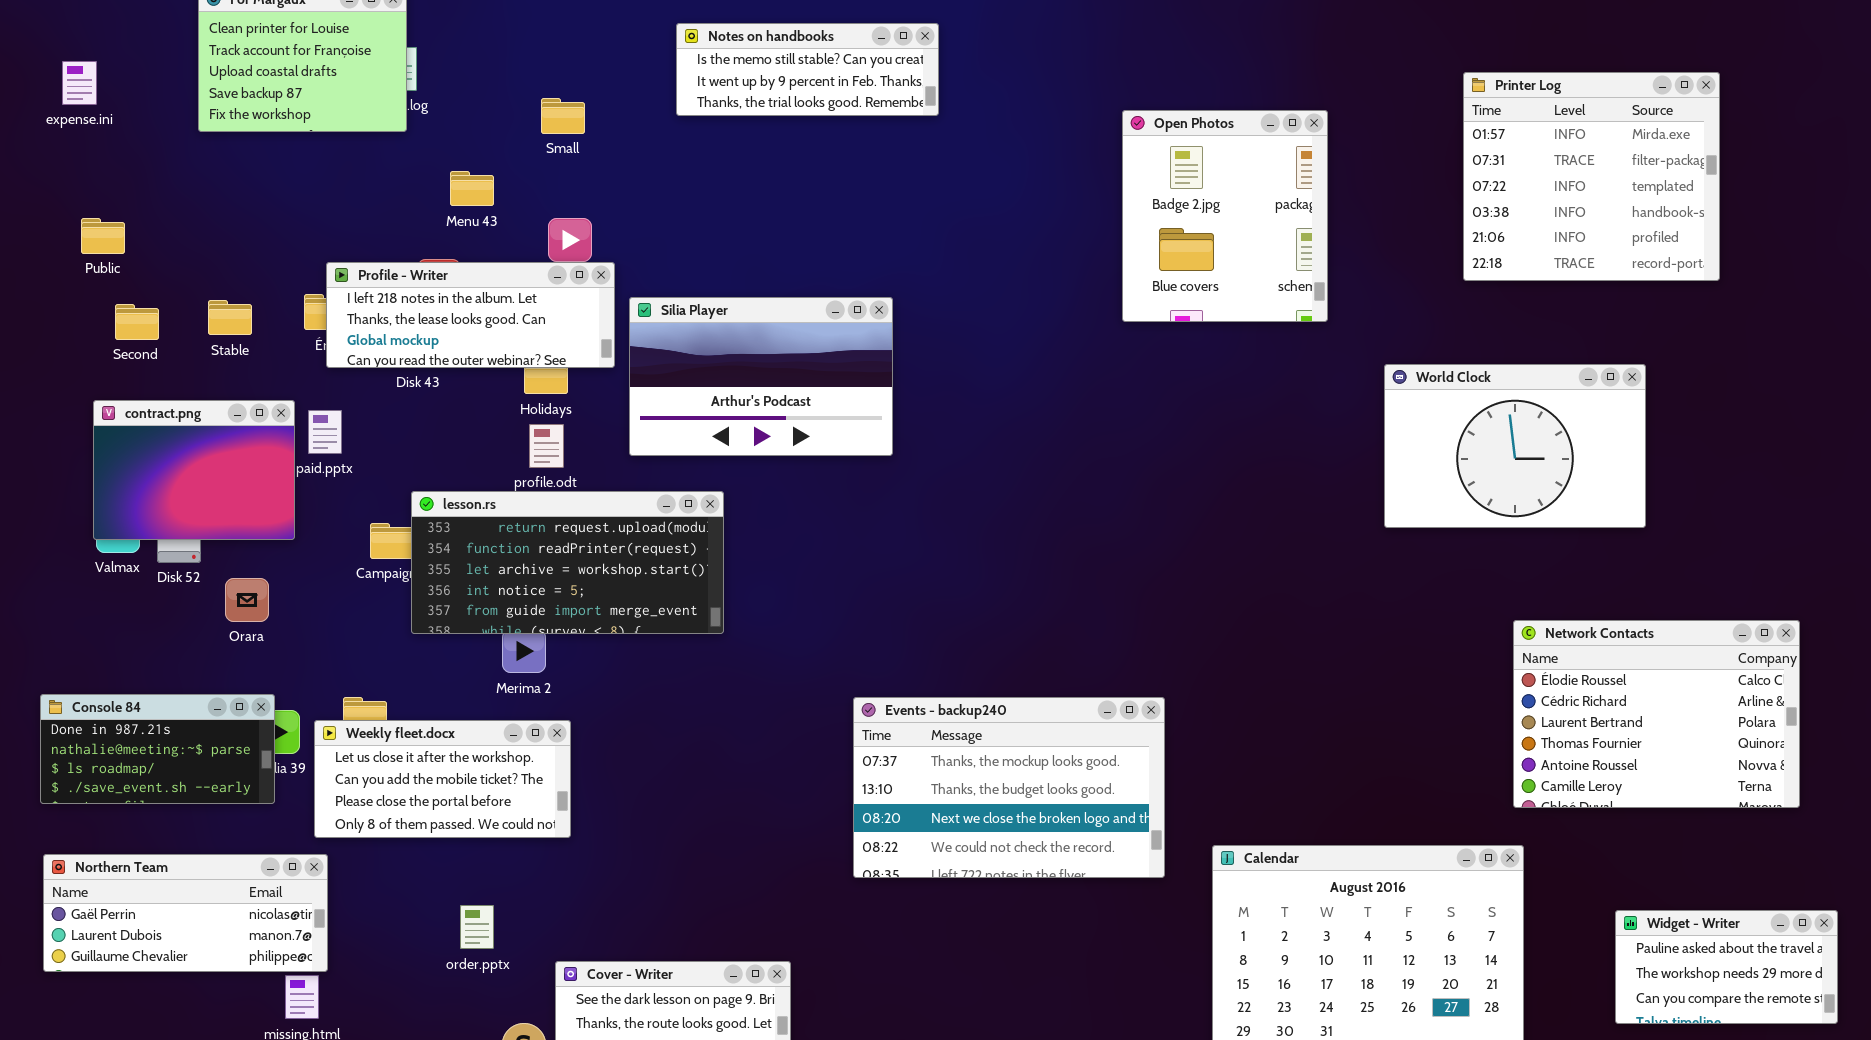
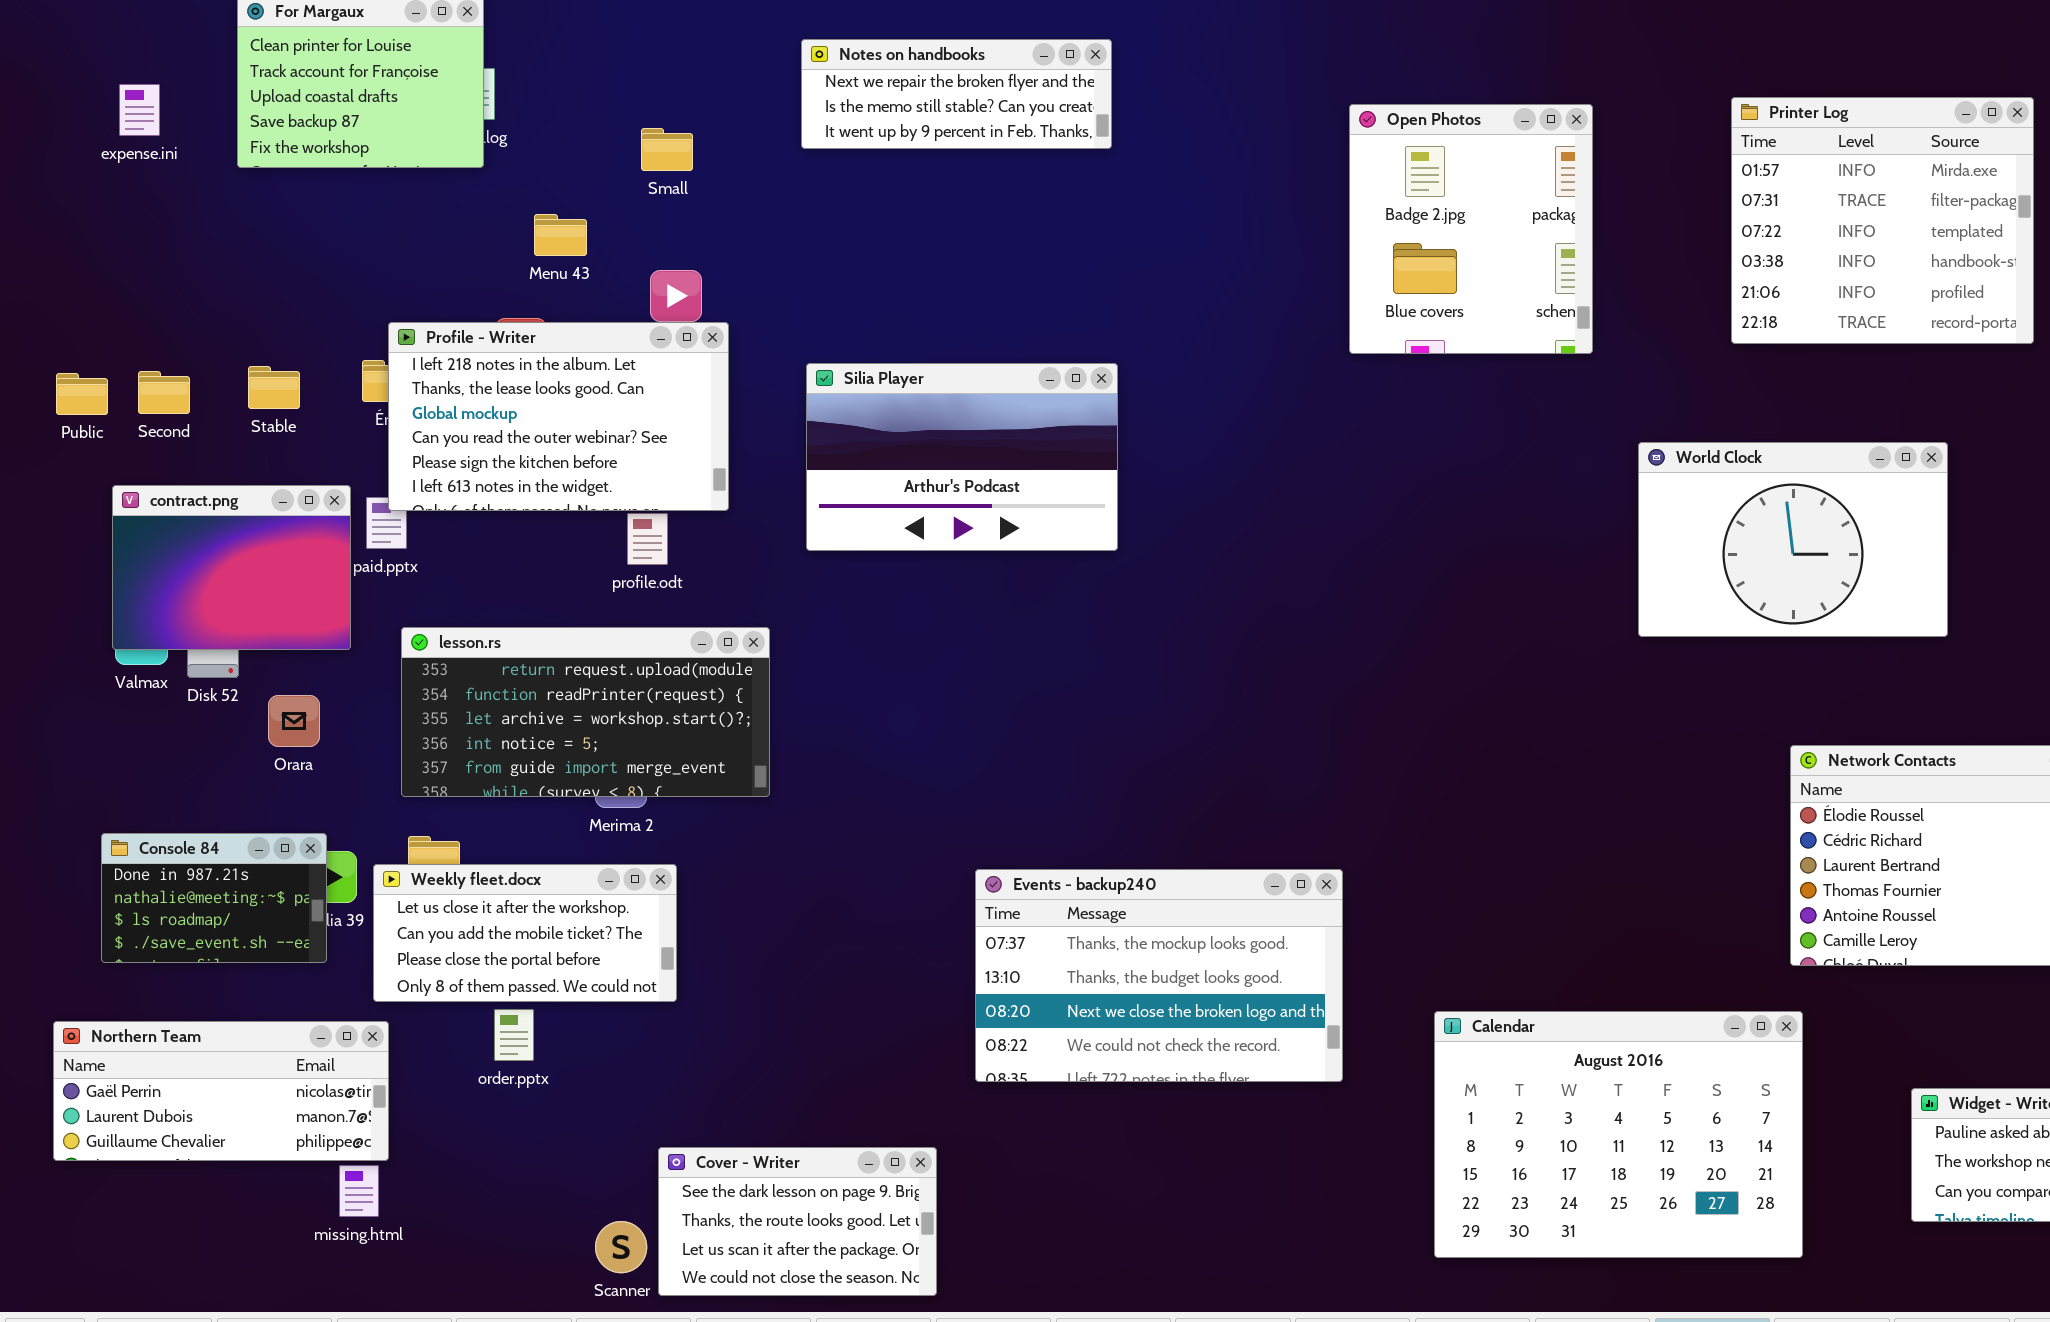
Notes on handbooks: [676,23,939,116] -> [801,39,1112,149], scrolled up 1 row
expense.ini: [62,61,97,105] -> [119,84,160,136], moved
Open Photos: [1122,110,1328,322] -> [1349,104,1593,354], moved
Public: [81,218,125,254] -> [56,373,108,415], moved
Profile - Writer: [326,262,615,368] -> [388,322,729,511], resized
Silia Player: [629,297,893,456] -> [806,363,1118,551], moved
lesson.rs: [411,491,724,634] -> [401,627,770,797], moved
Console 84: [40,694,275,804] -> [101,833,327,963], resized
Events - backup240: [853,697,1165,878] -> [975,869,1343,1082], moved
order.pptx: [460,905,494,949] -> [494,1009,534,1061], moved

